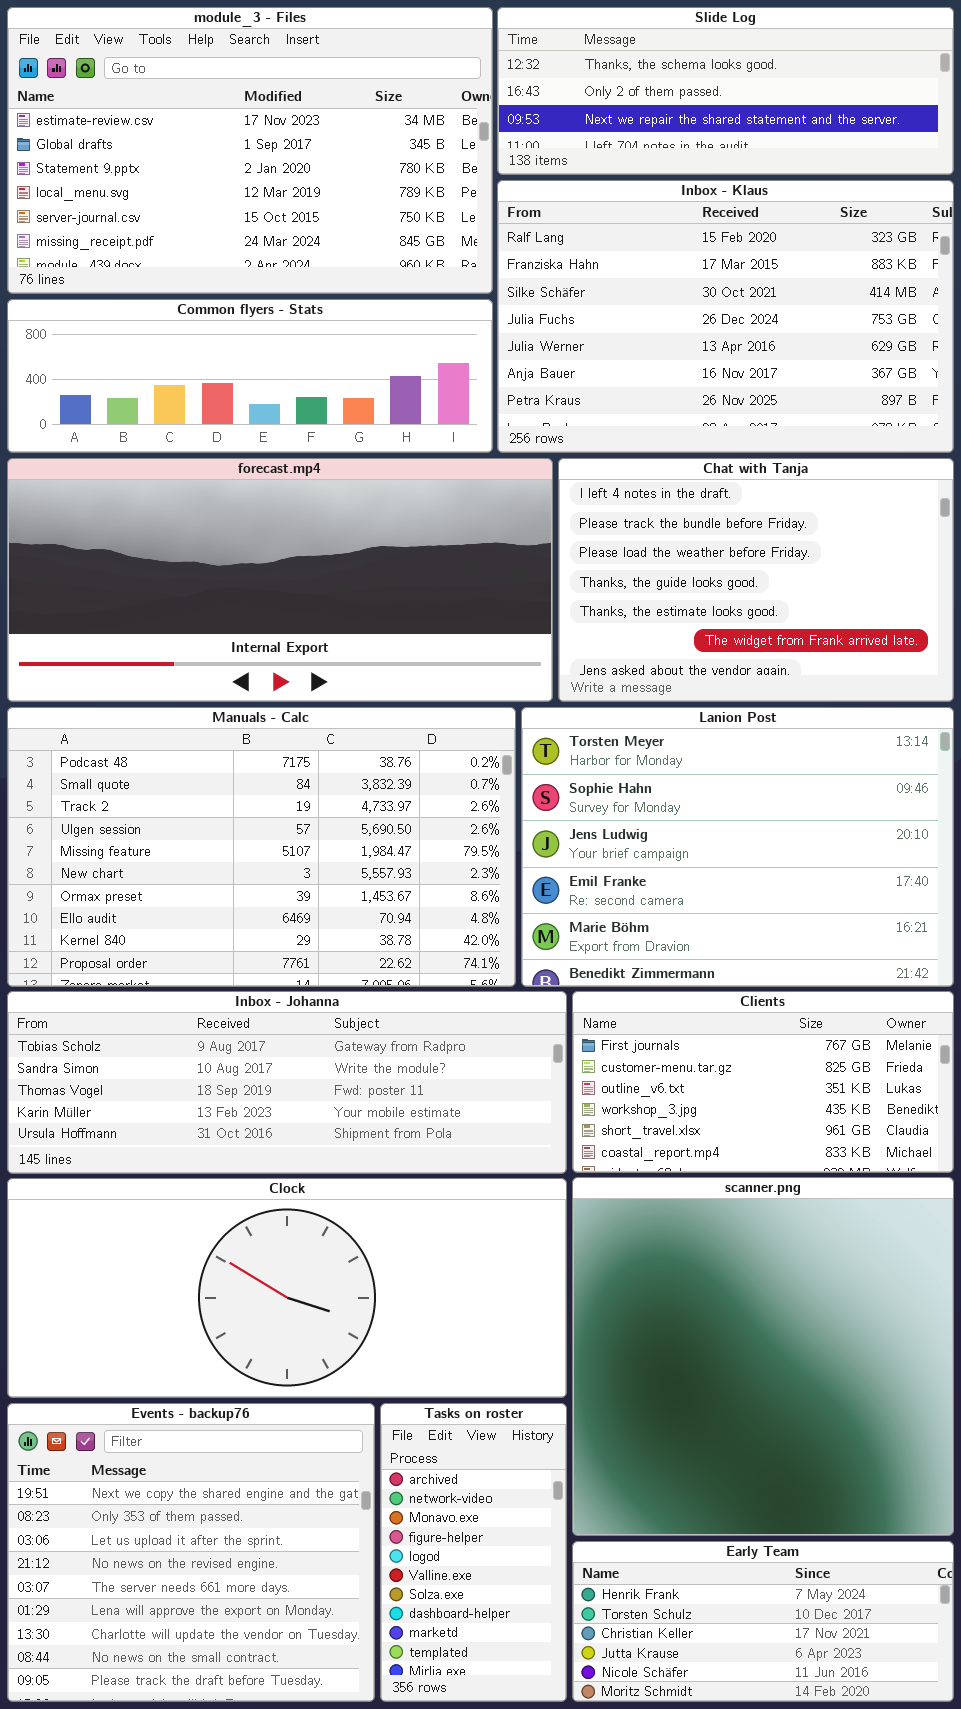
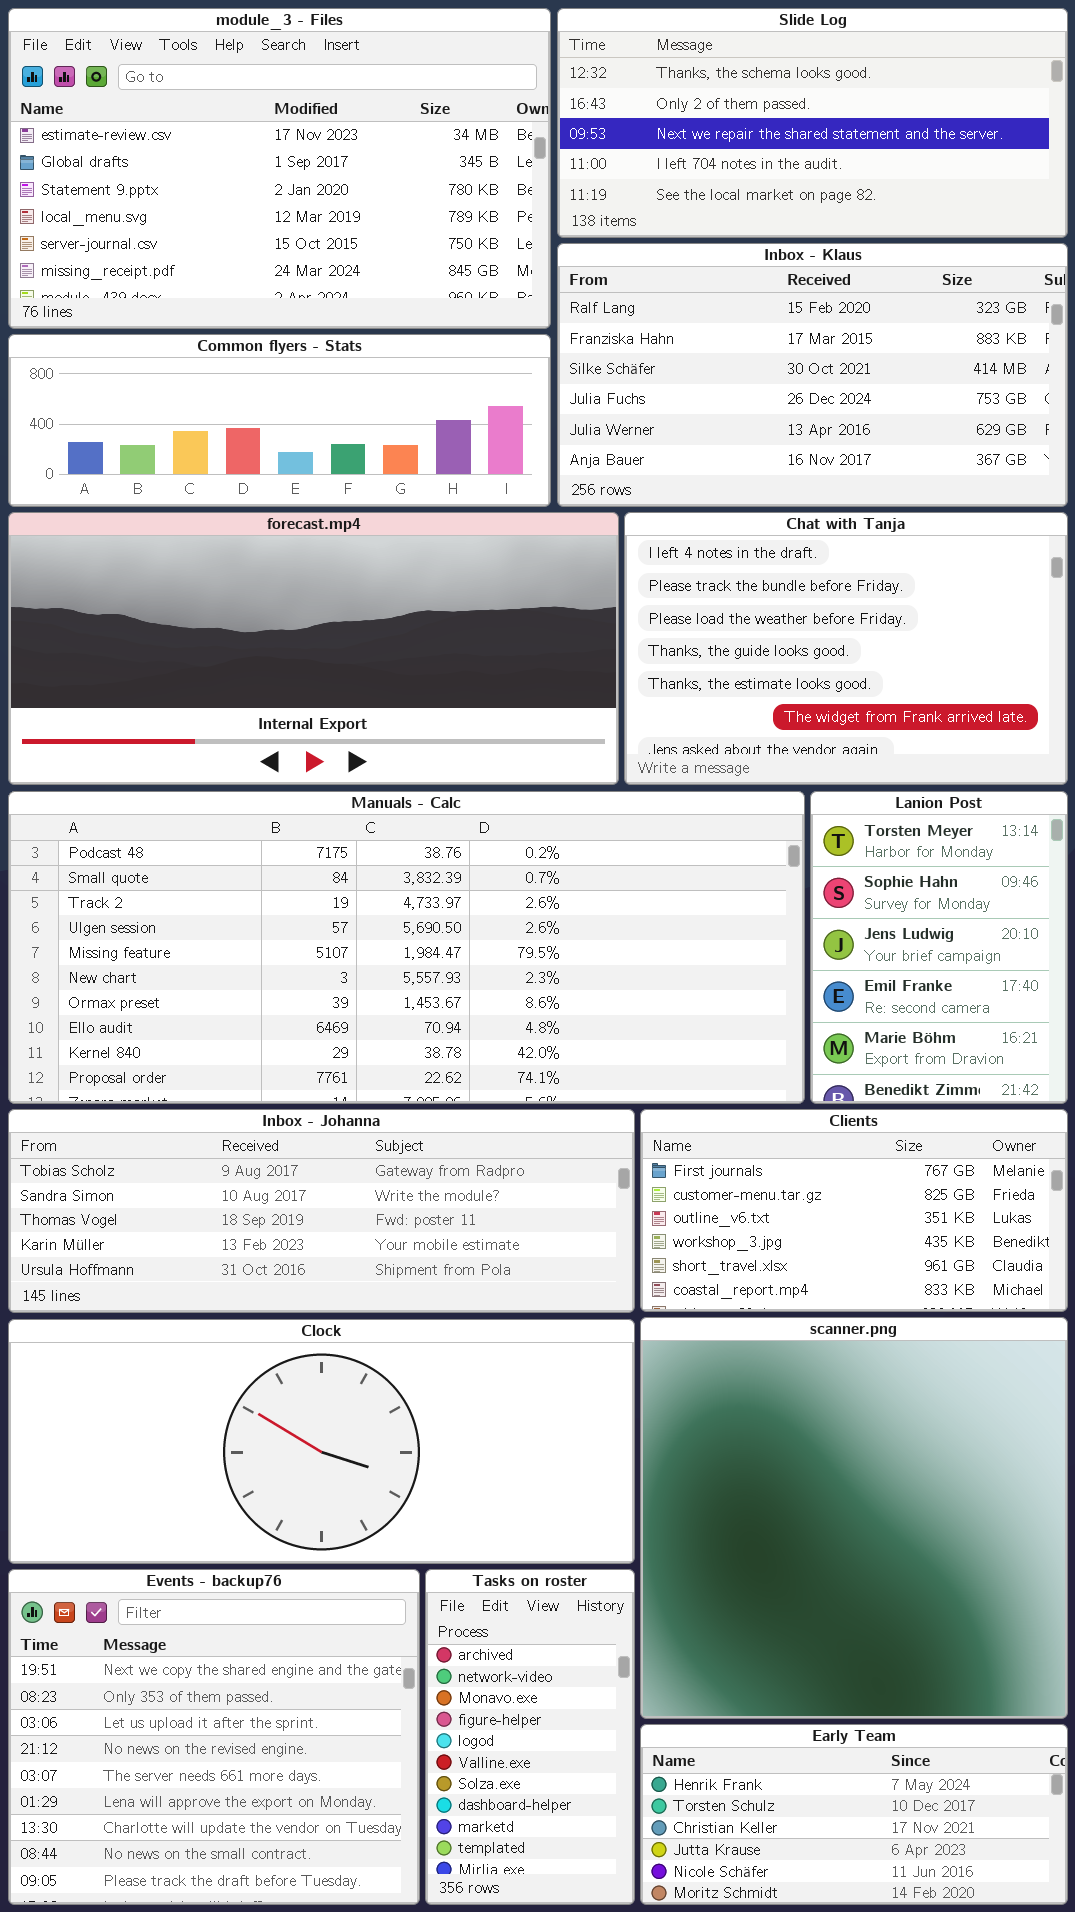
Slide Log: [497,7,954,175] -> [557,8,1068,238], resized
Inbox - Klaus: [497,180,954,453] -> [557,243,1068,507], resized
Manuals - Calc: [7,707,516,987] -> [8,791,805,1104], resized
Lanion Post: [521,707,954,987] -> [810,791,1068,1104], resized

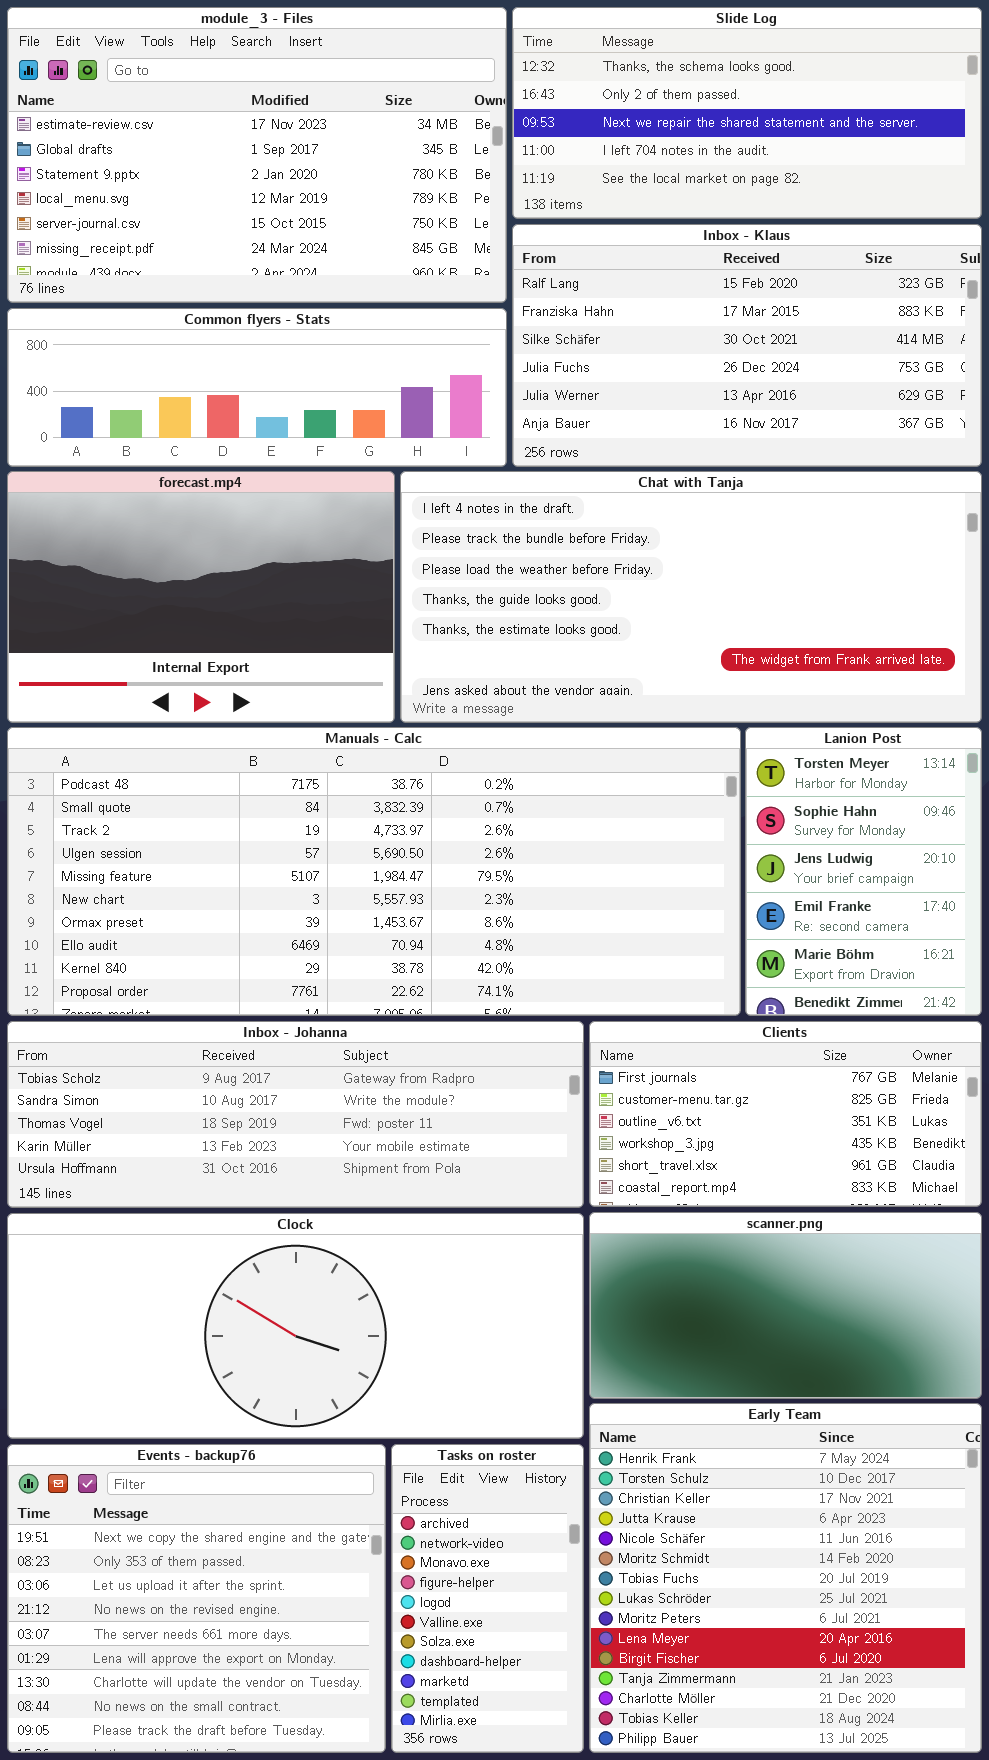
forecast.mp4: [8,512,619,785] -> [7,471,395,723], resized
Chat with Tanja: [624,512,1068,785] -> [400,471,982,723], resized
scanner.png: [640,1317,1068,1719] -> [589,1212,982,1399], resized
Early Team: [640,1724,1068,1905] -> [589,1403,982,1753], resized

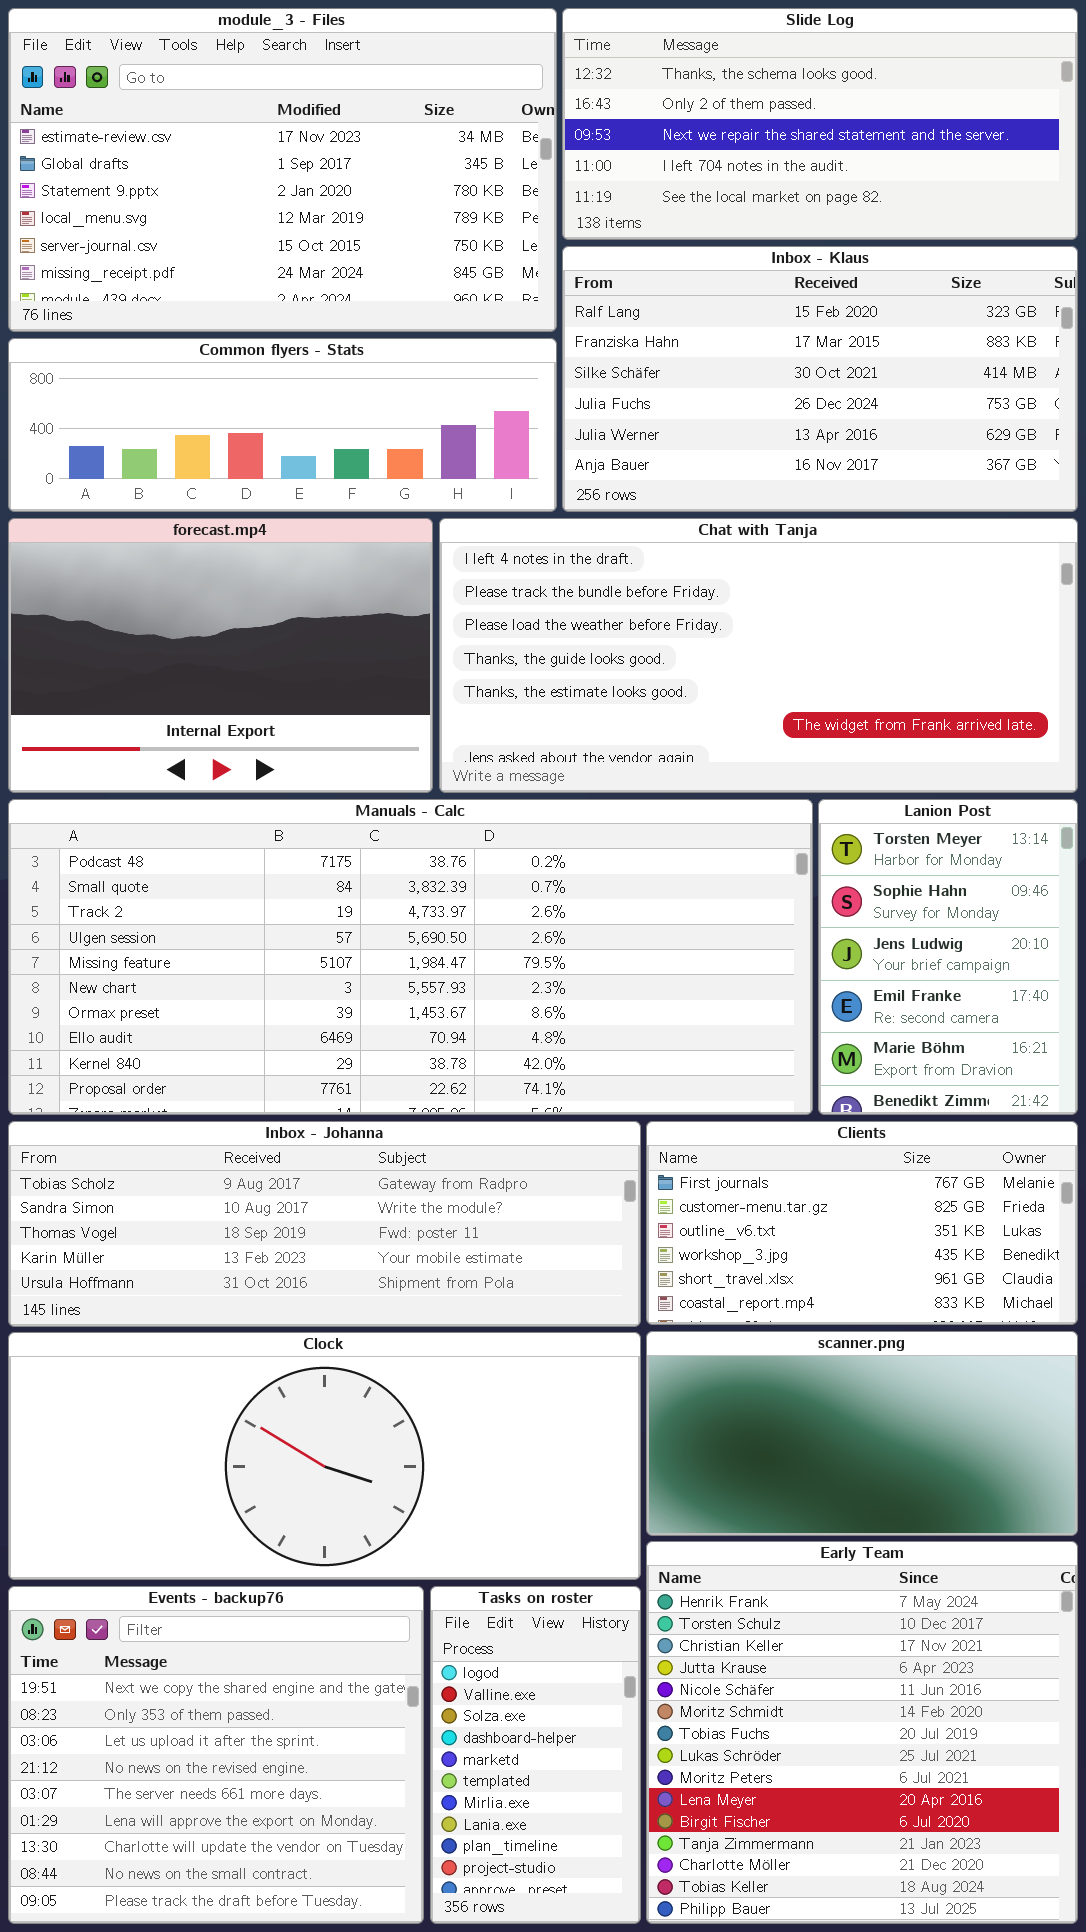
Tasks on roster: [391,1444,584,1753] -> [430,1586,641,1924], scrolled down 4 rows

